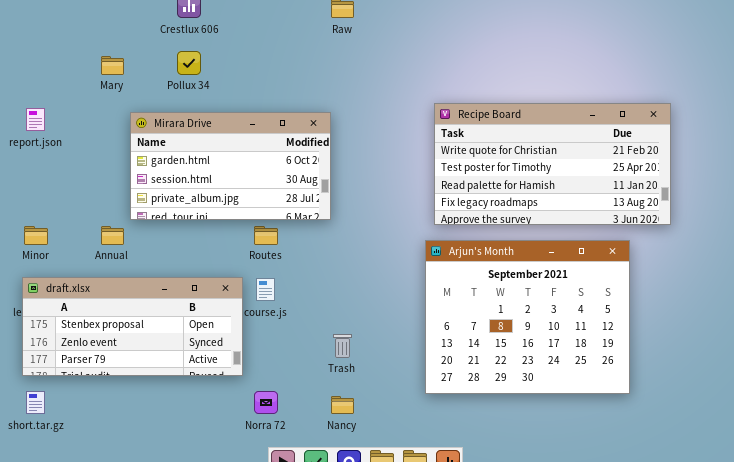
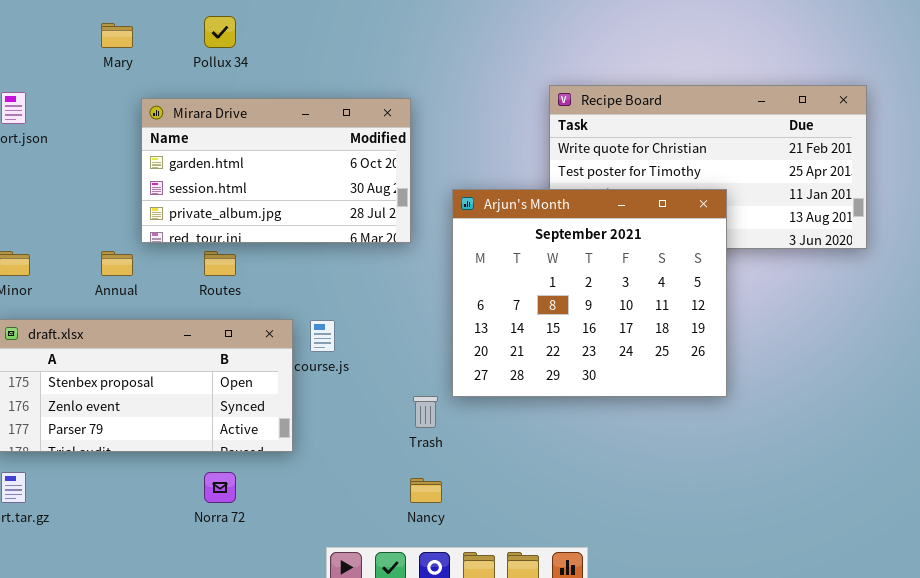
Routes: [254,226,278,245] -> [204,251,236,276], moved
Arjun's Month: [425,240,630,394] -> [452,189,727,397], moved
Norra 72: [254,391,278,414] -> [204,472,236,503], moved

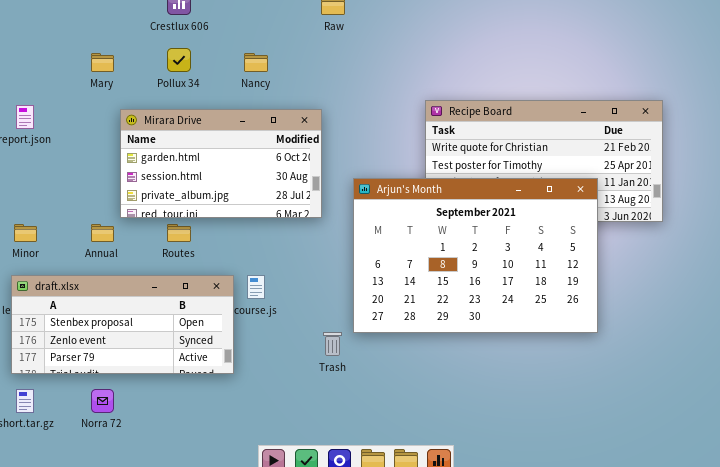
Arjun's Month: [452,189,727,397] -> [353,178,598,333], resized
Norra 72: [204,472,236,503] -> [91,389,114,413], moved
Nancy: [410,478,442,503] -> [244,53,268,72], moved

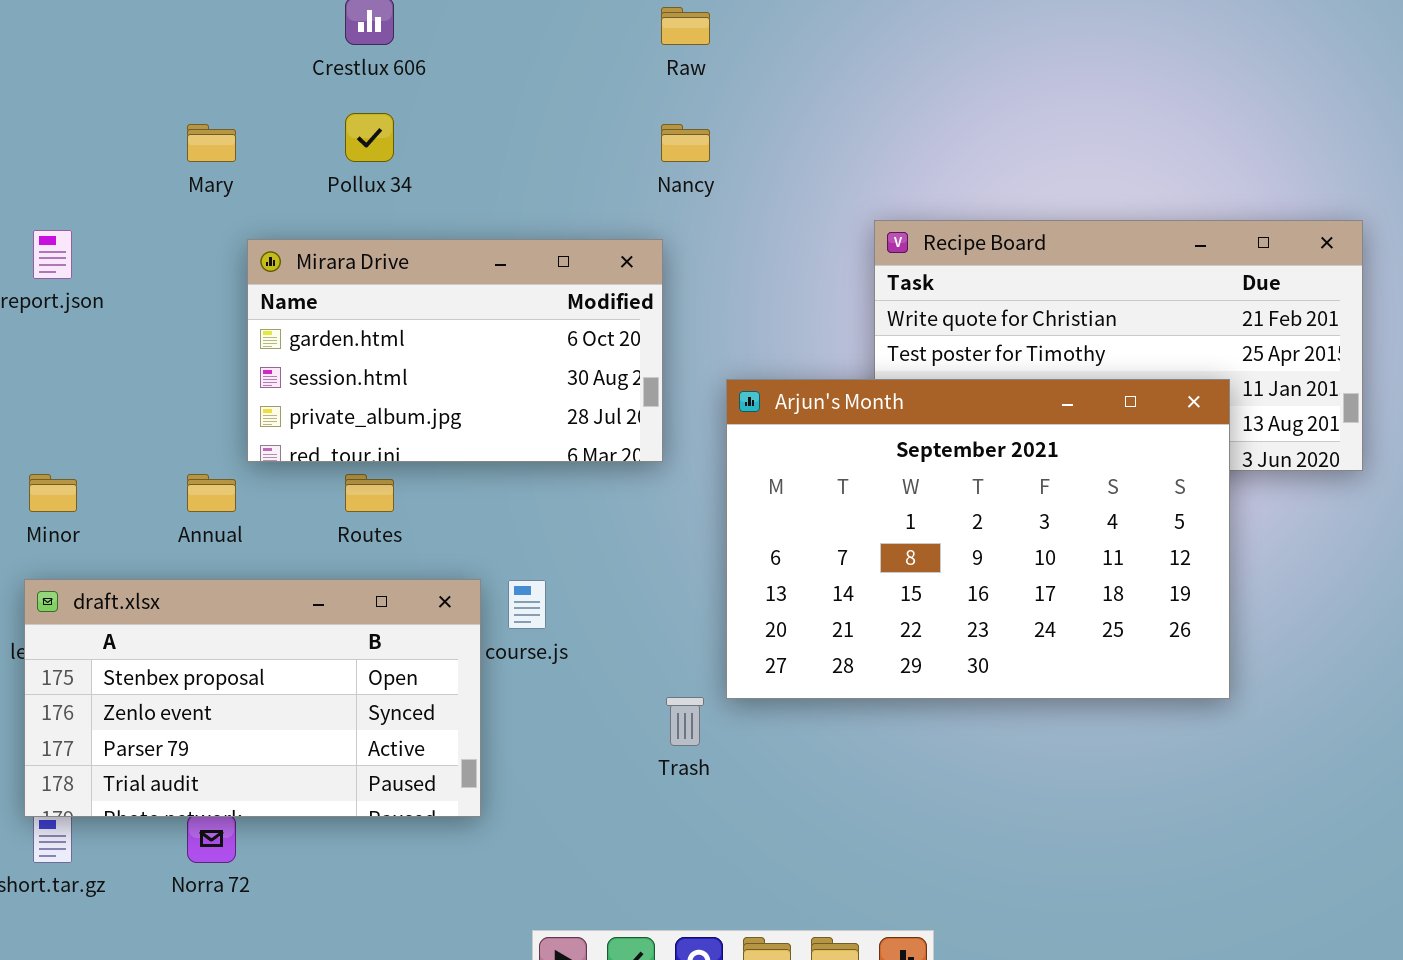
Nancy: [244,53,268,72] -> [661,124,710,162], moved
draft.xlsx: [11,275,234,374] -> [24,579,481,817], resized

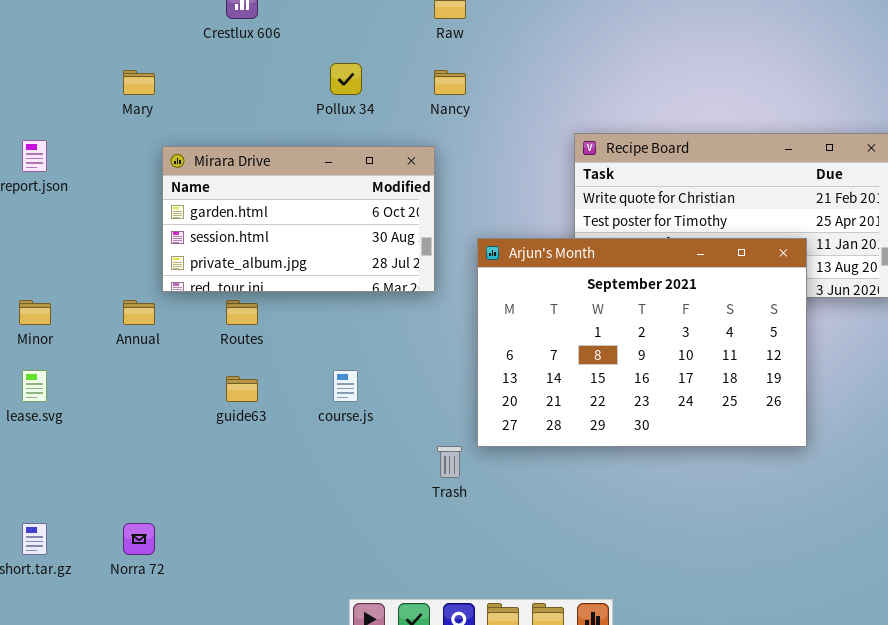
Pollux 34: [345,113,394,162] -> [330,63,362,95], moved
draft.xlsx: [24,579,481,817] -> none, closed

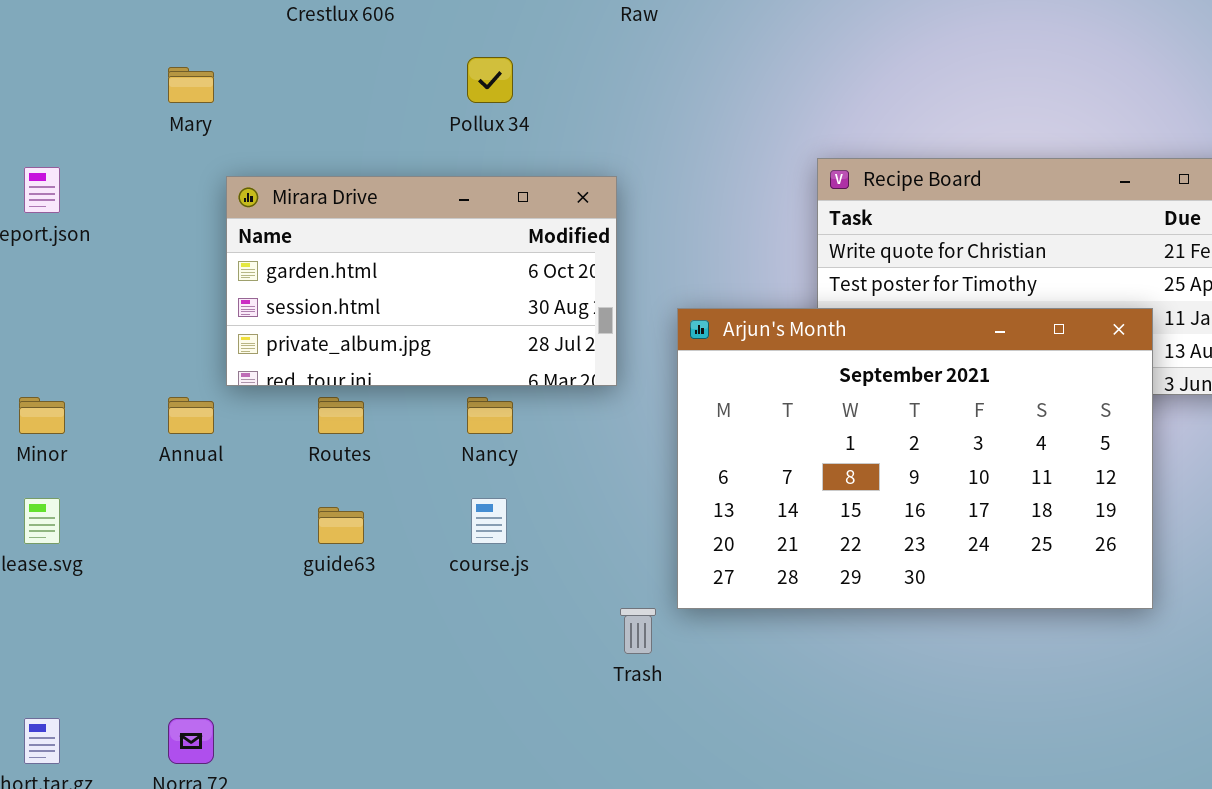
Nancy: [434,70,466,95] -> [467,397,513,434], moved

